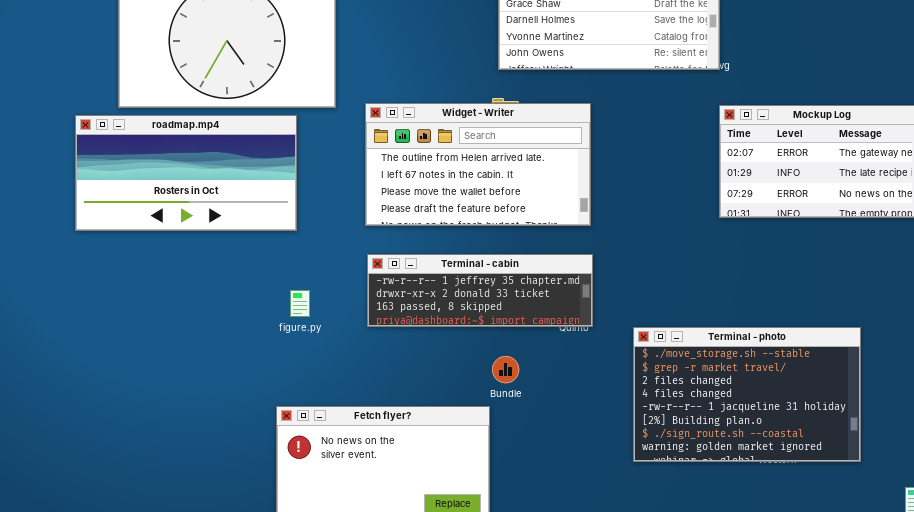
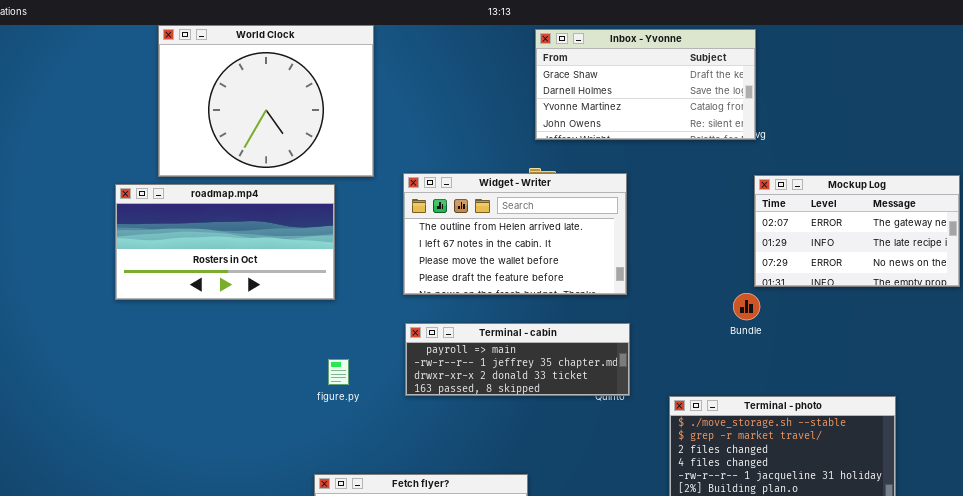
Terminal - cabin: [367,254,593,327] -> [405,323,630,396], scrolled up 1 row
Bundle: [492,356,519,383] -> [733,293,760,320], moved

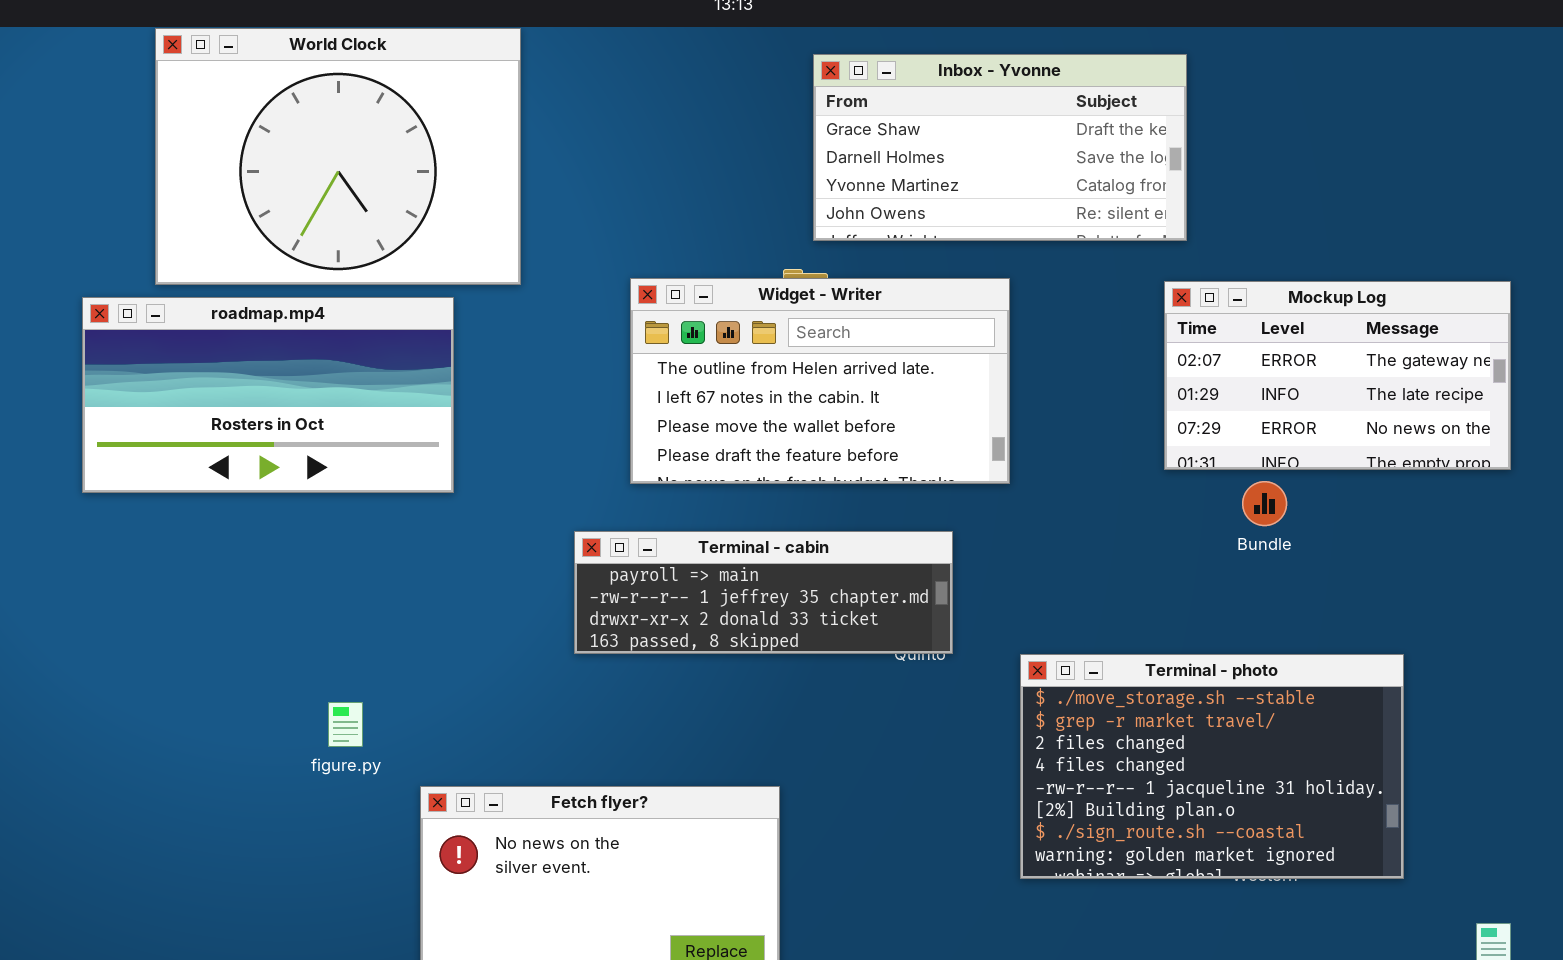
Inbox - Yvonne: [535,29,756,140] -> [813,54,1187,241], moved
Widget - Writer: [403,173,627,295] -> [630,278,1010,484], moved
Bundle: [733,293,760,320] -> [1242,481,1287,526], moved
figure.py: [328,359,349,385] -> [328,702,363,747], moved

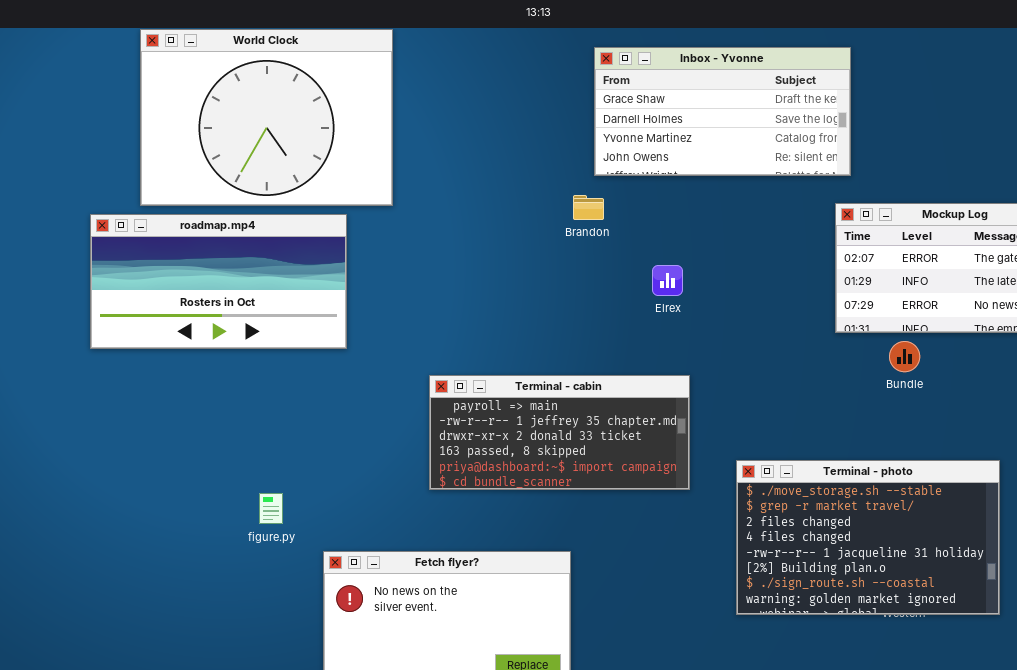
Widget - Writer: [630,278,1010,484] -> none, closed
Terminal - cabin: [574,531,953,654] -> [429,375,690,490], resized

